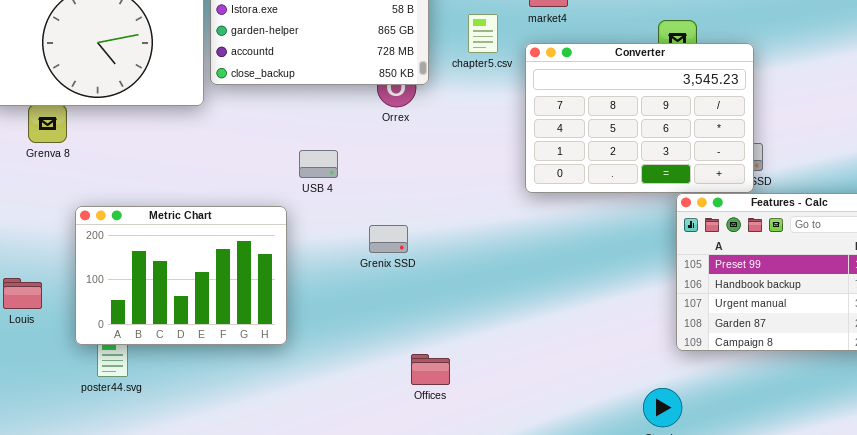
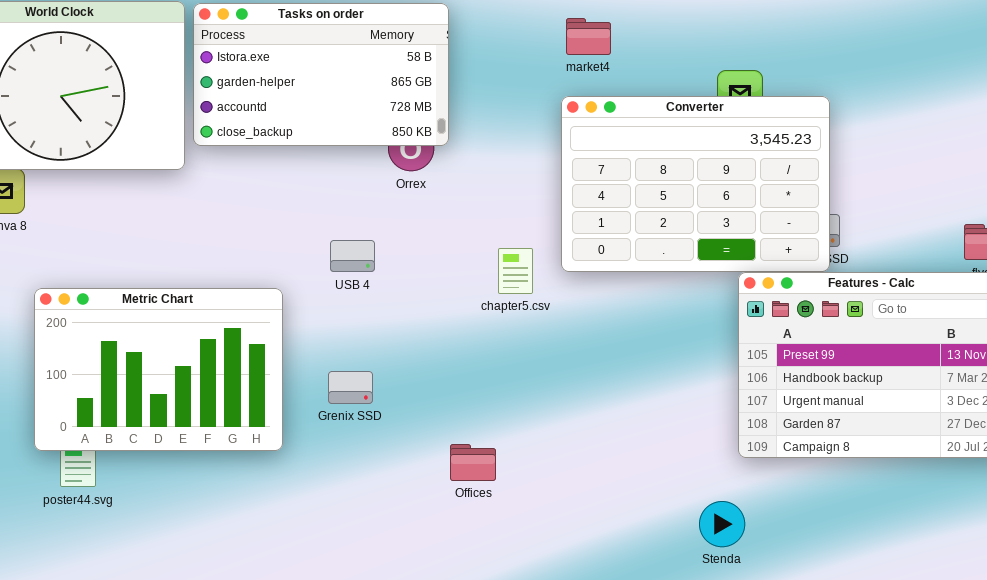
chapter5.csv: [468,14,498,53] -> [498,248,533,294], moved
USB 4: [299,150,338,178] -> [330,240,375,272], moved
Grenix SSD: [369,225,408,253] -> [328,371,373,404], moved
Offices: [411,354,450,385] -> [450,444,496,481], moved

